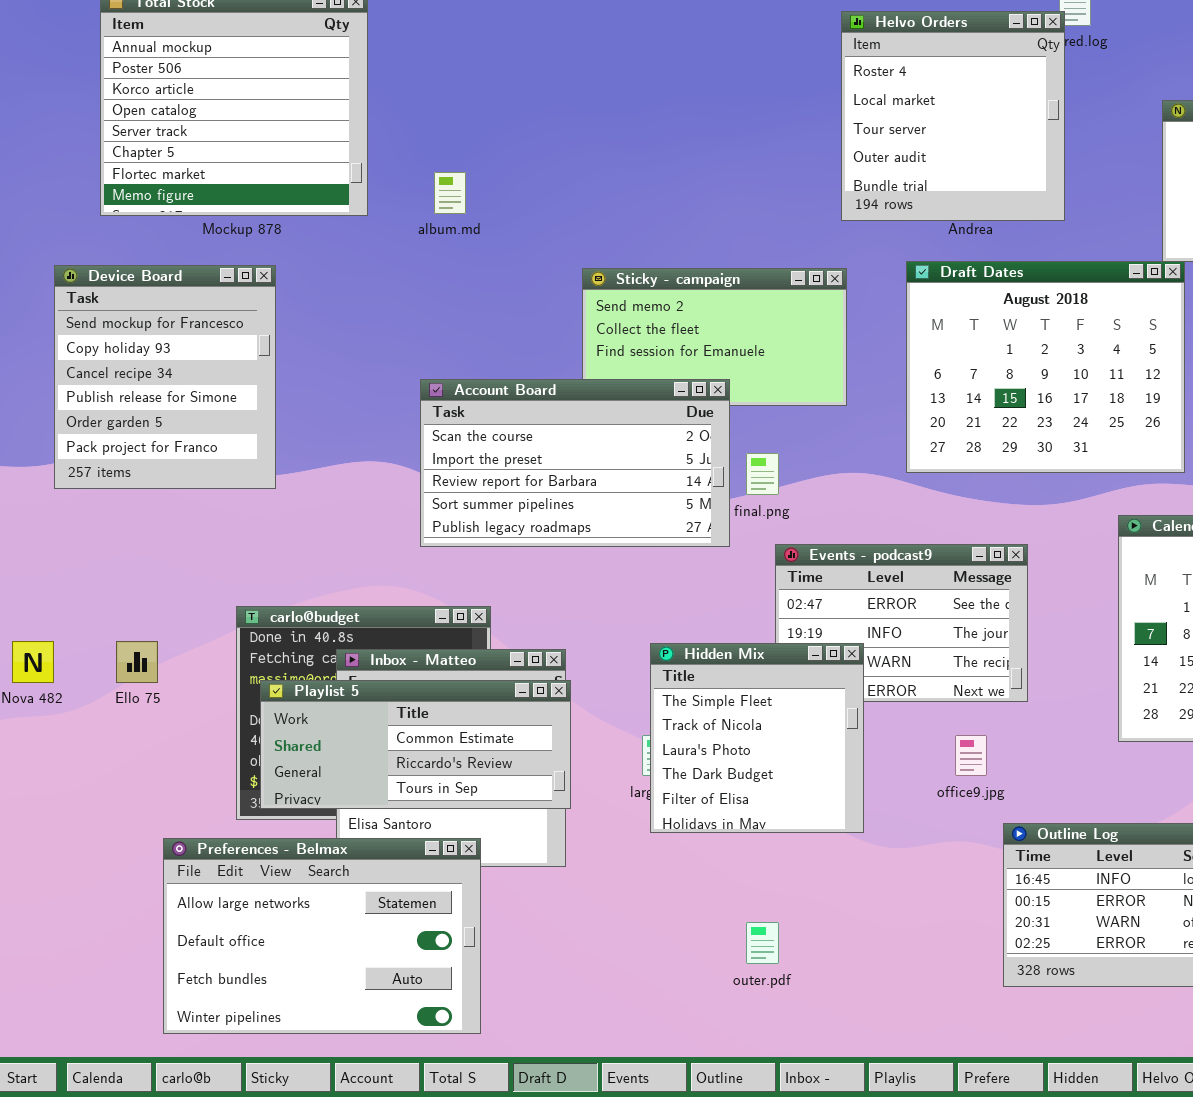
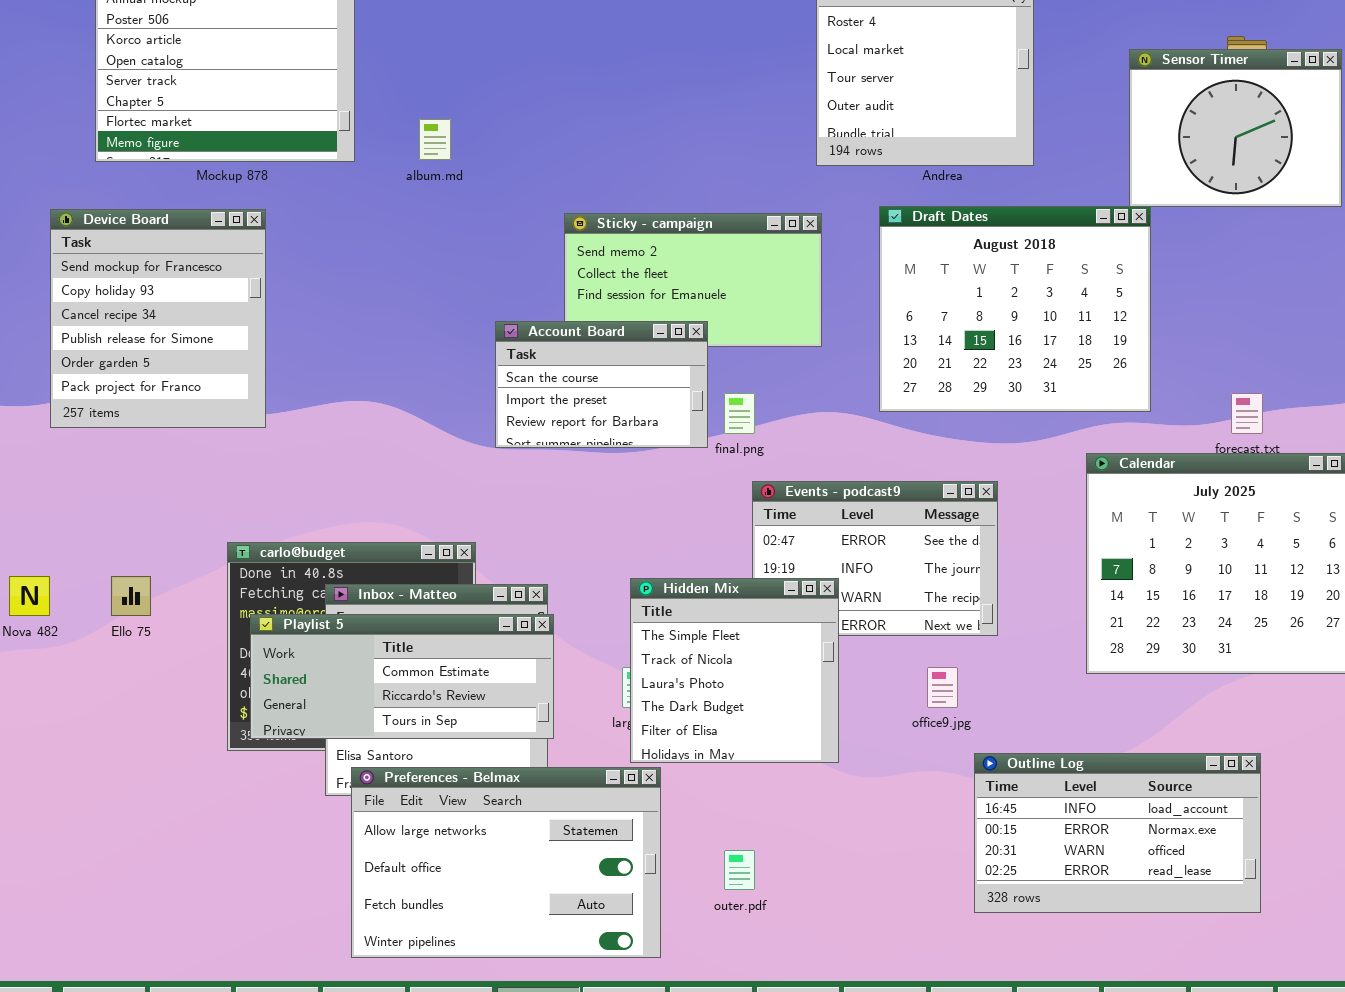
Account Board: [420,379,730,547] -> [495,321,708,448], resized
Preferences - Belmax: [163,838,481,1034] -> [351,767,661,958], moved

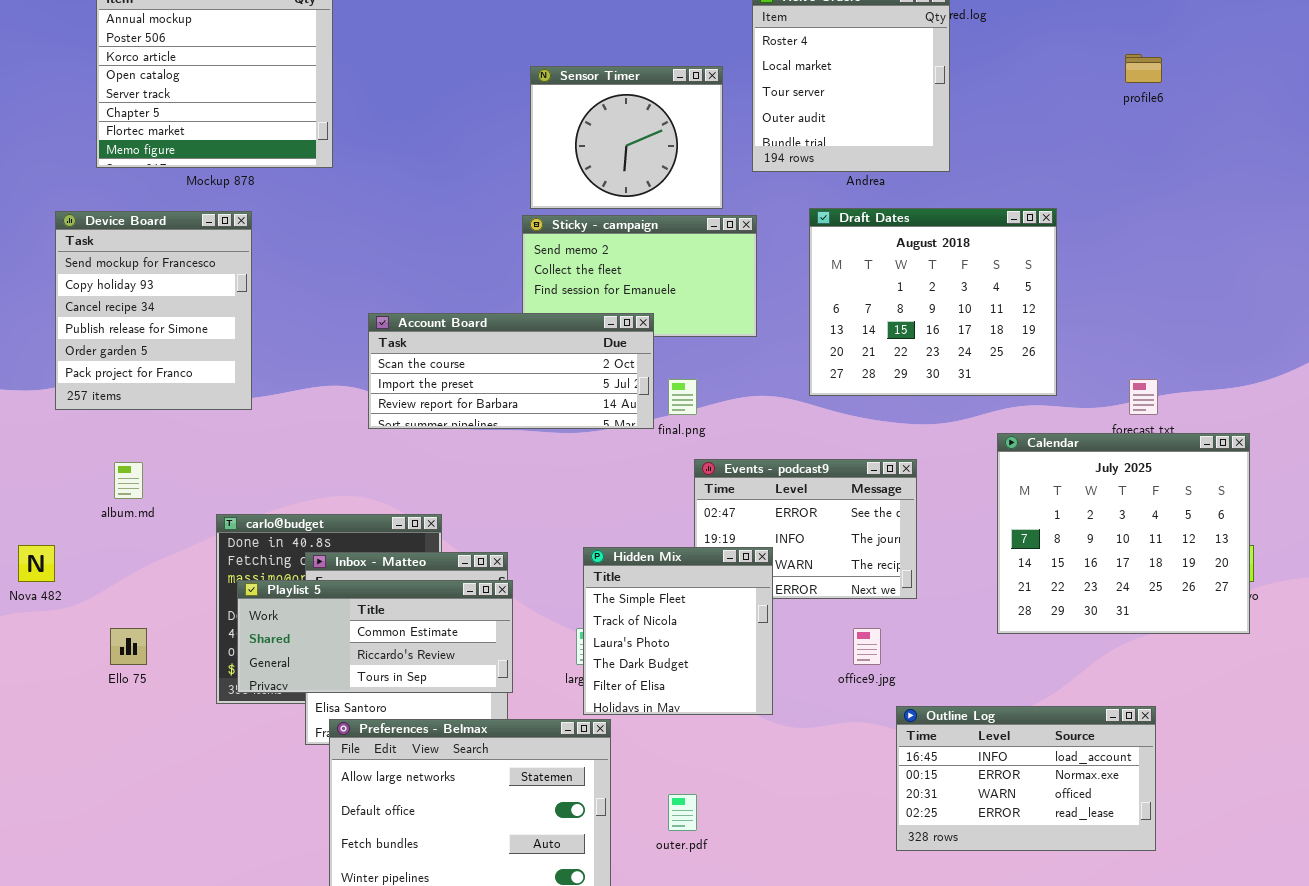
Sensor Timer: [1129,49,1342,207] -> [530,66,723,209], moved
album.md: [419,119,451,160] -> [114,462,143,499], moved
Account Board: [495,321,708,448] -> [368,313,654,429], resized
Ello 75: [111,576,151,616] -> [110,628,147,665], moved

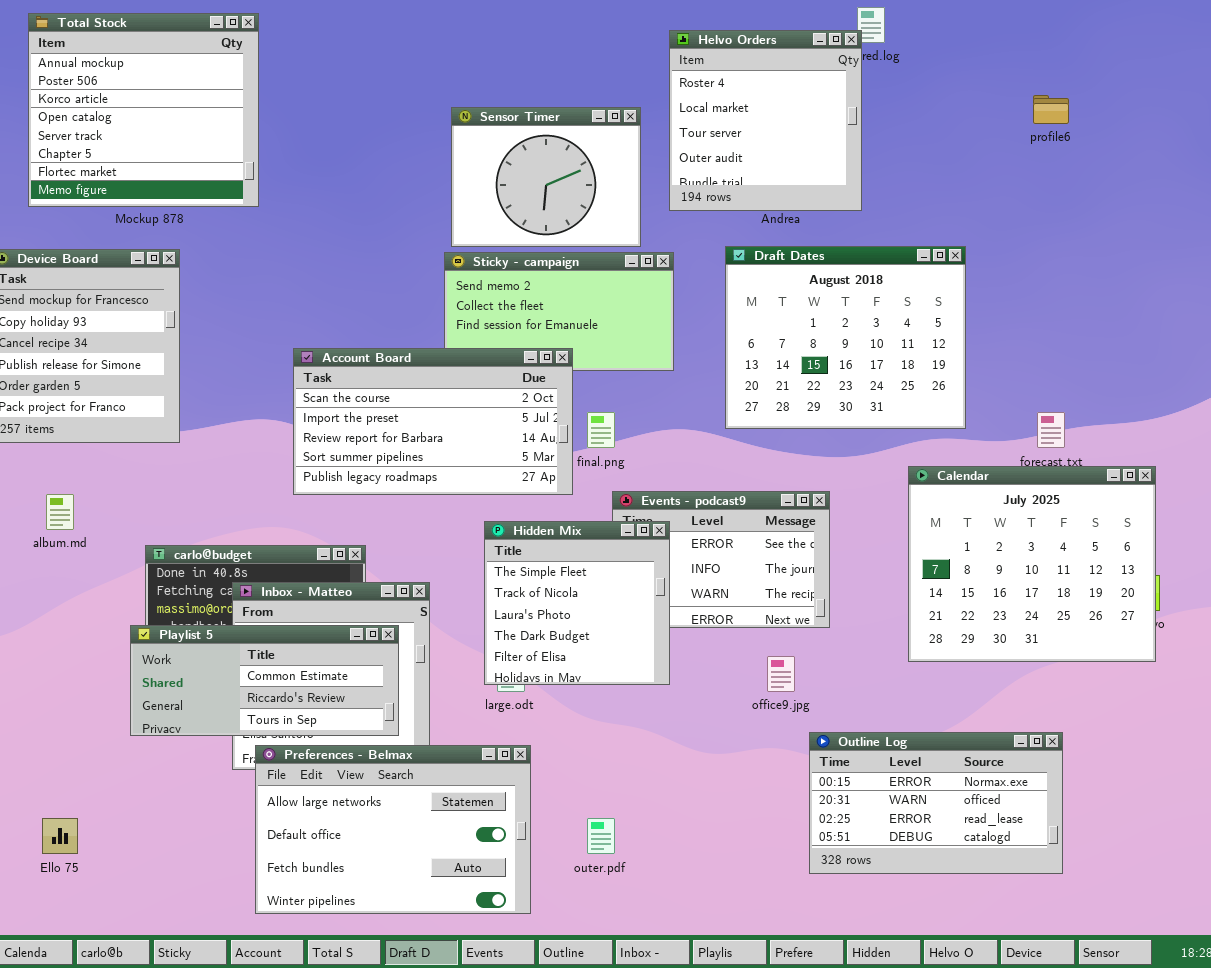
Account Board: [368,313,654,429] -> [293,348,573,495], resized
Hidden Mix: [583,547,773,715] -> [484,521,670,685], moved
Playlist 5: [237,580,513,693] -> [130,625,399,736], moved
Ello 75: [110,628,147,665] -> [42,818,78,854], moved
Outline Log: [896,706,1156,851] -> [809,732,1063,874], scrolled down 1 row

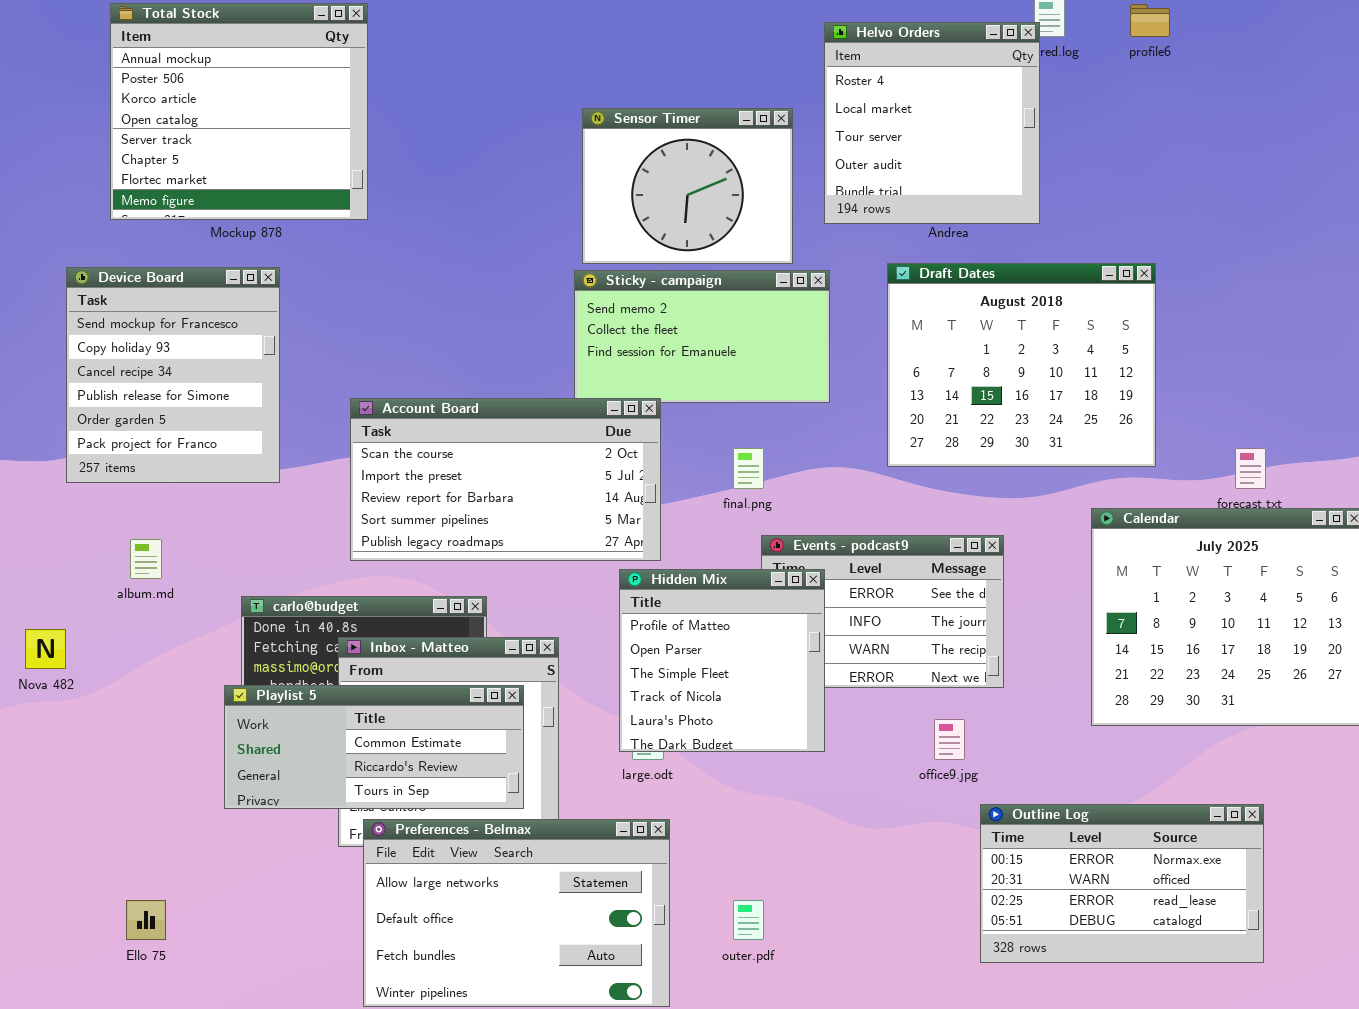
profile6: [1033,95,1069,124] -> [1130,4,1170,37], moved
Account Board: [293,348,573,495] -> [350,398,661,561], moved
Hidden Mix: [484,521,670,685] -> [619,569,825,752], scrolled up 2 rows

